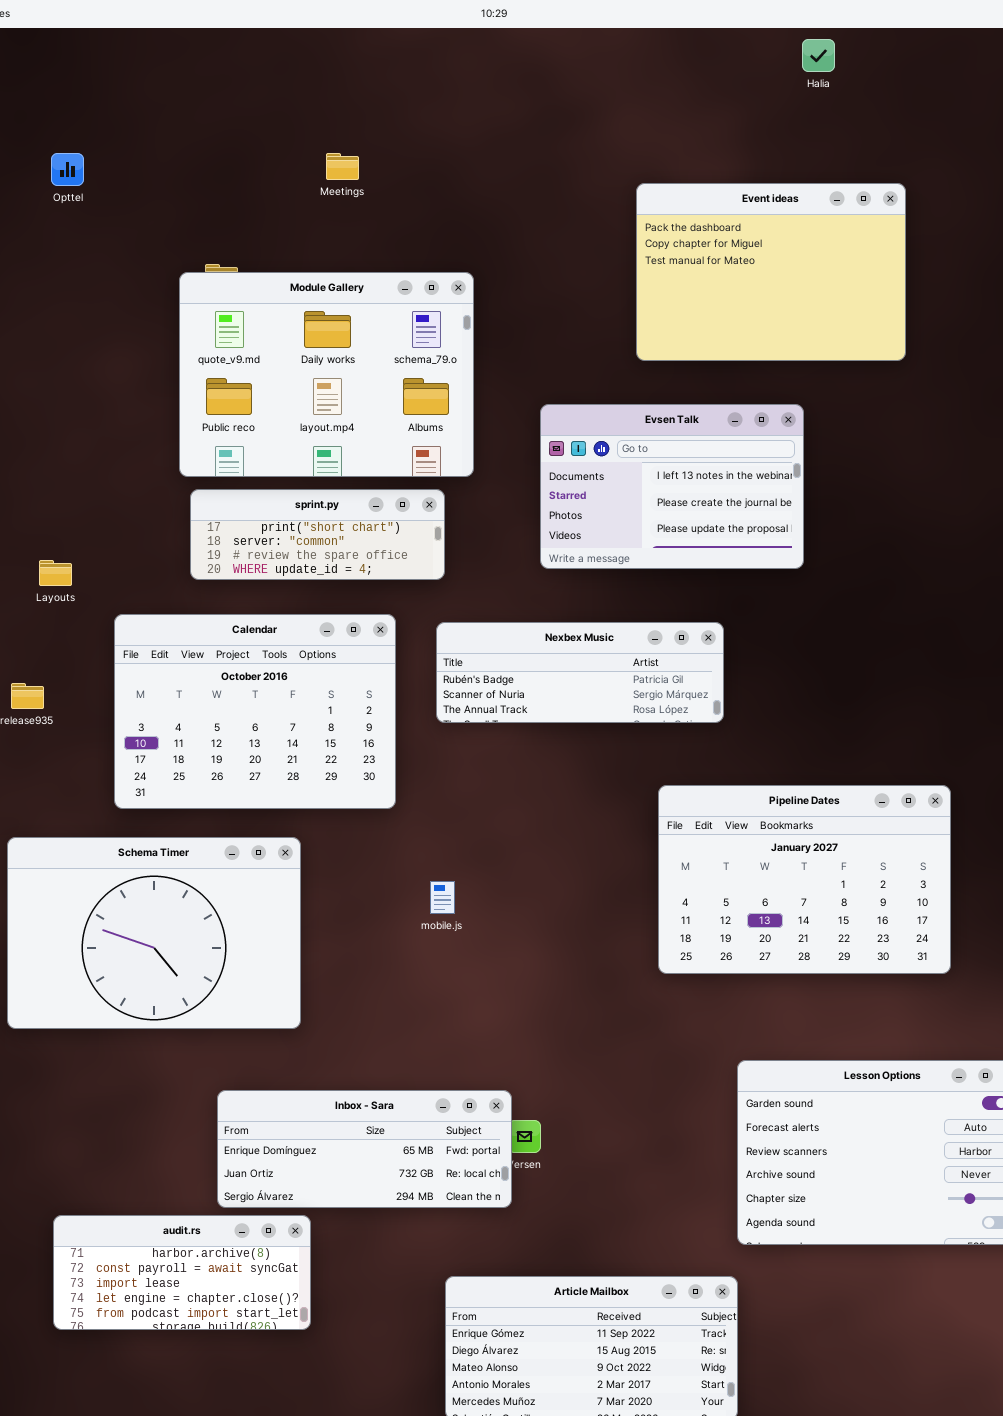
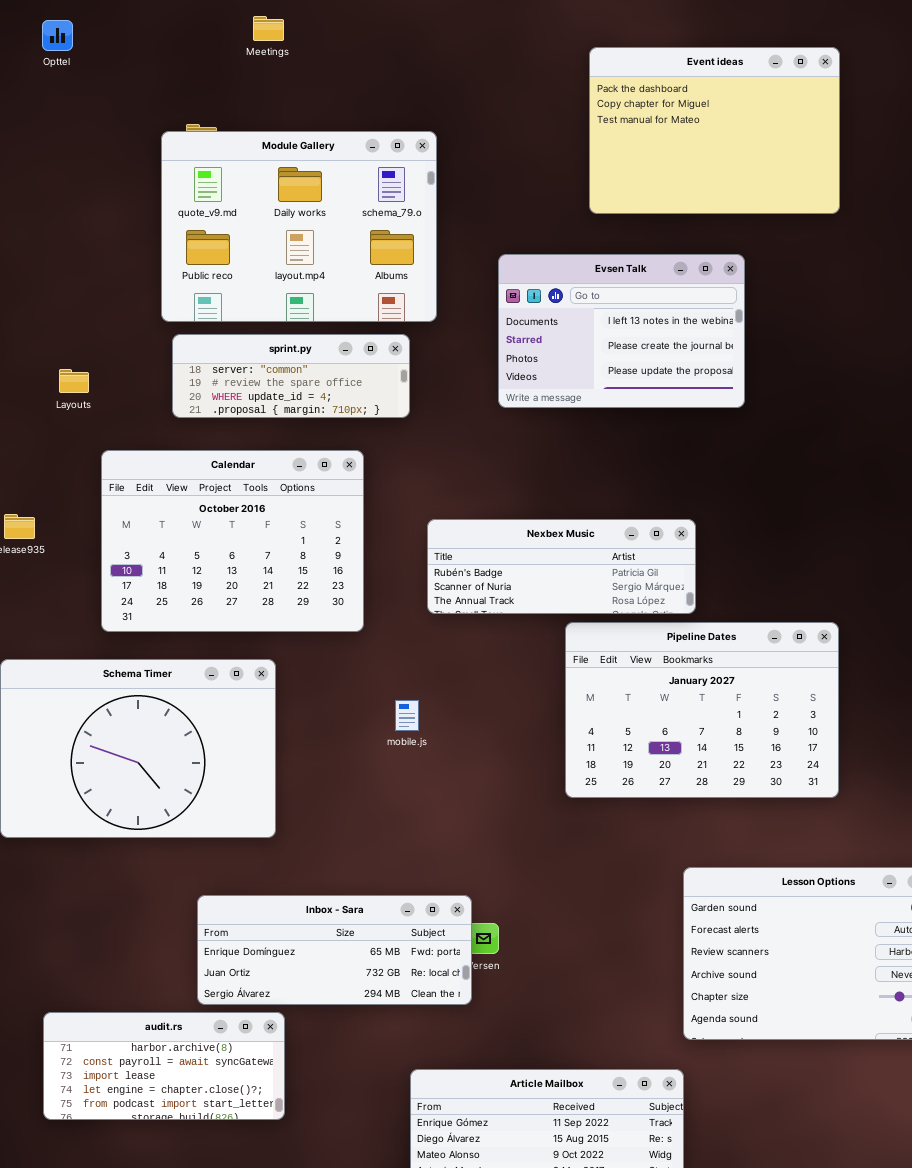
Meetings: [326,153,359,180] -> [253,16,284,41], moved
sprint.py: [190,489,445,580] -> [172,334,410,418], scrolled down 1 row
Layouts: [39,560,72,586] -> [59,369,89,393], moved
Nexbex Music: [436,622,724,723] -> [427,519,696,614], moved
Pipeline Dates: [658,785,951,974] -> [565,622,839,798], moved

